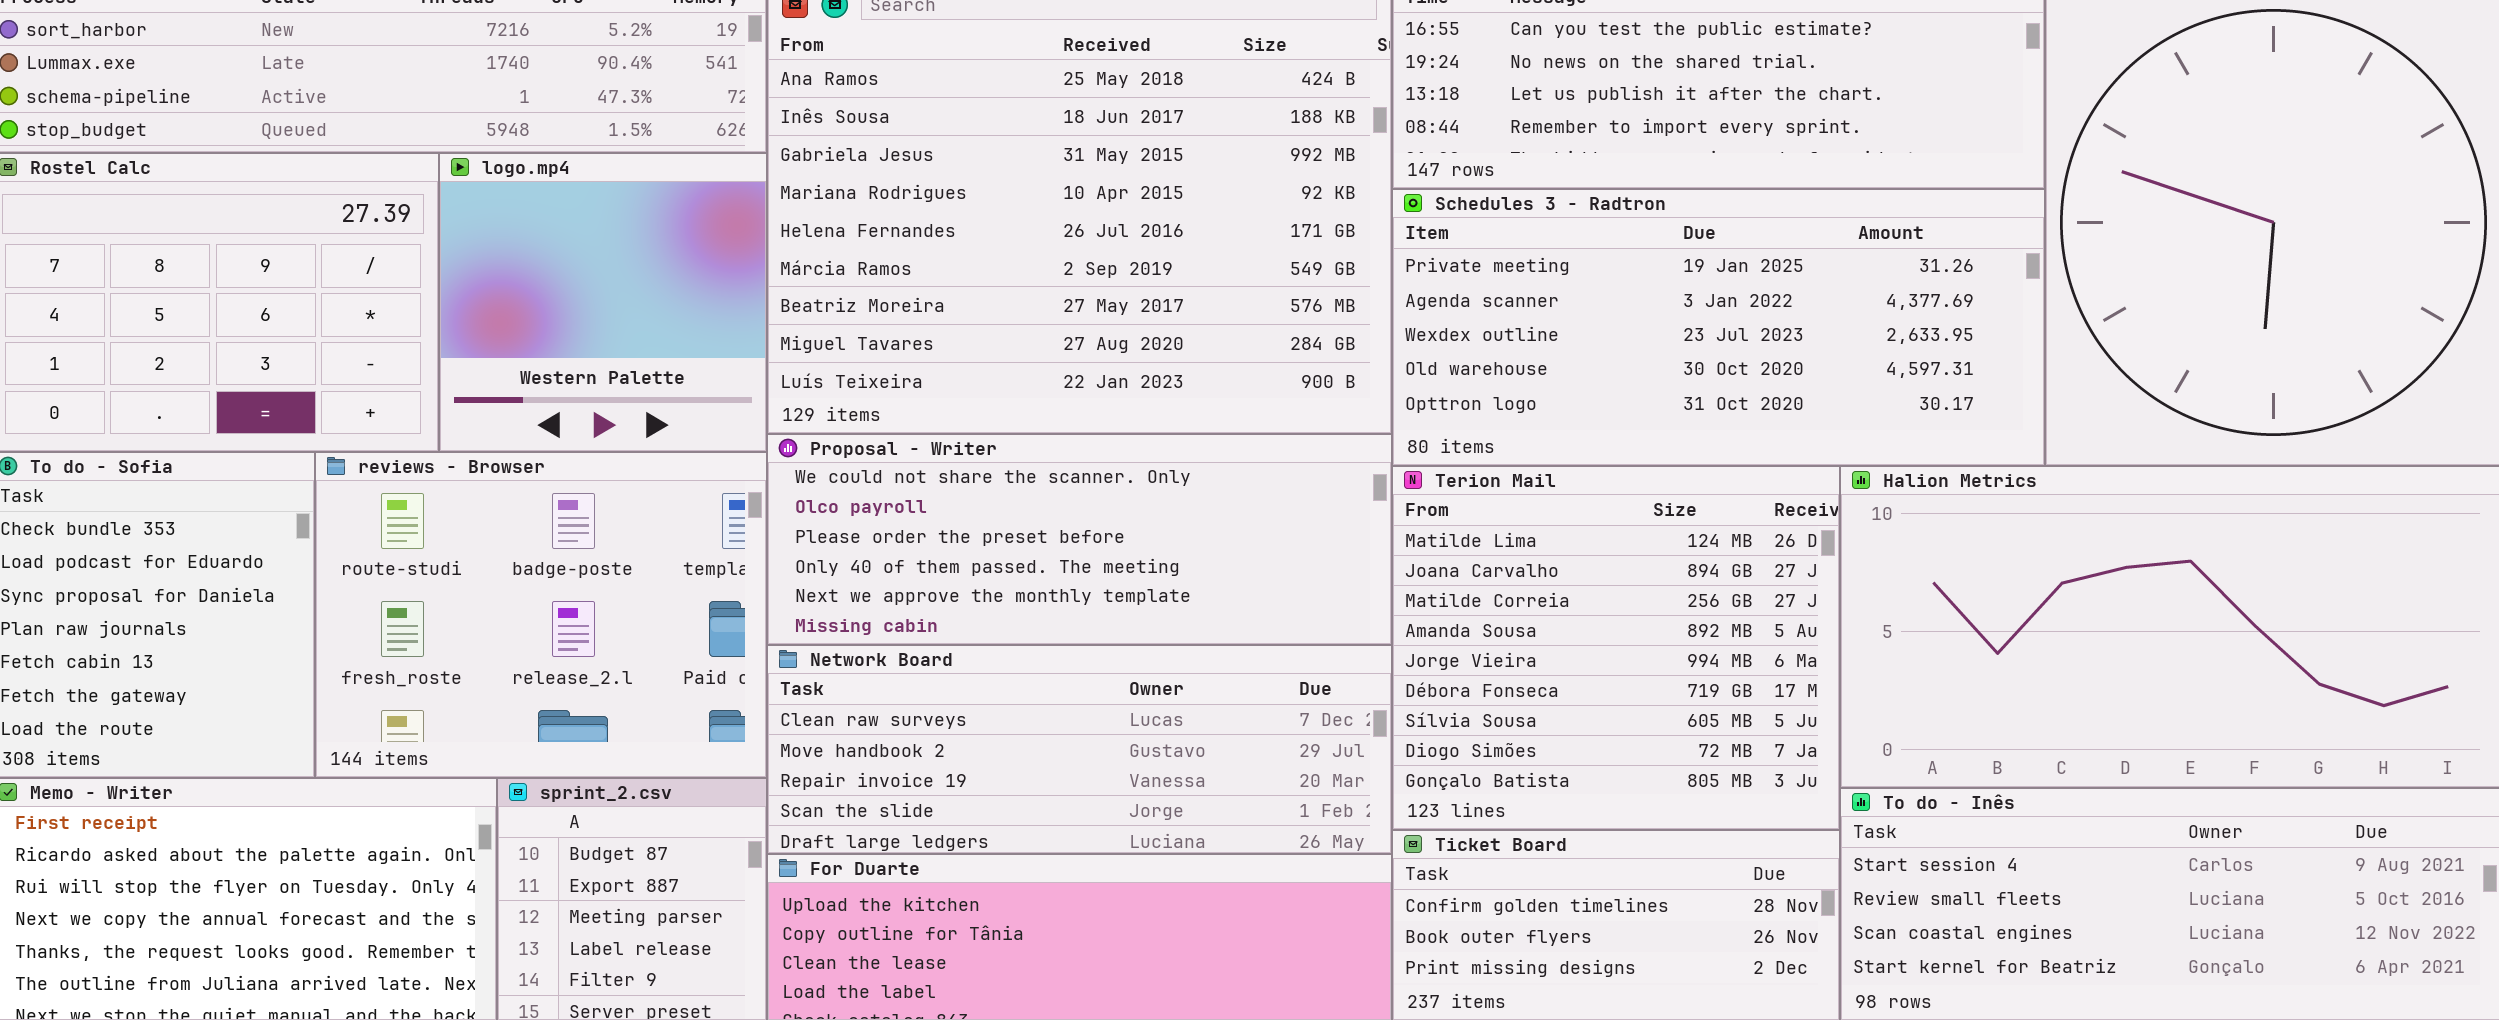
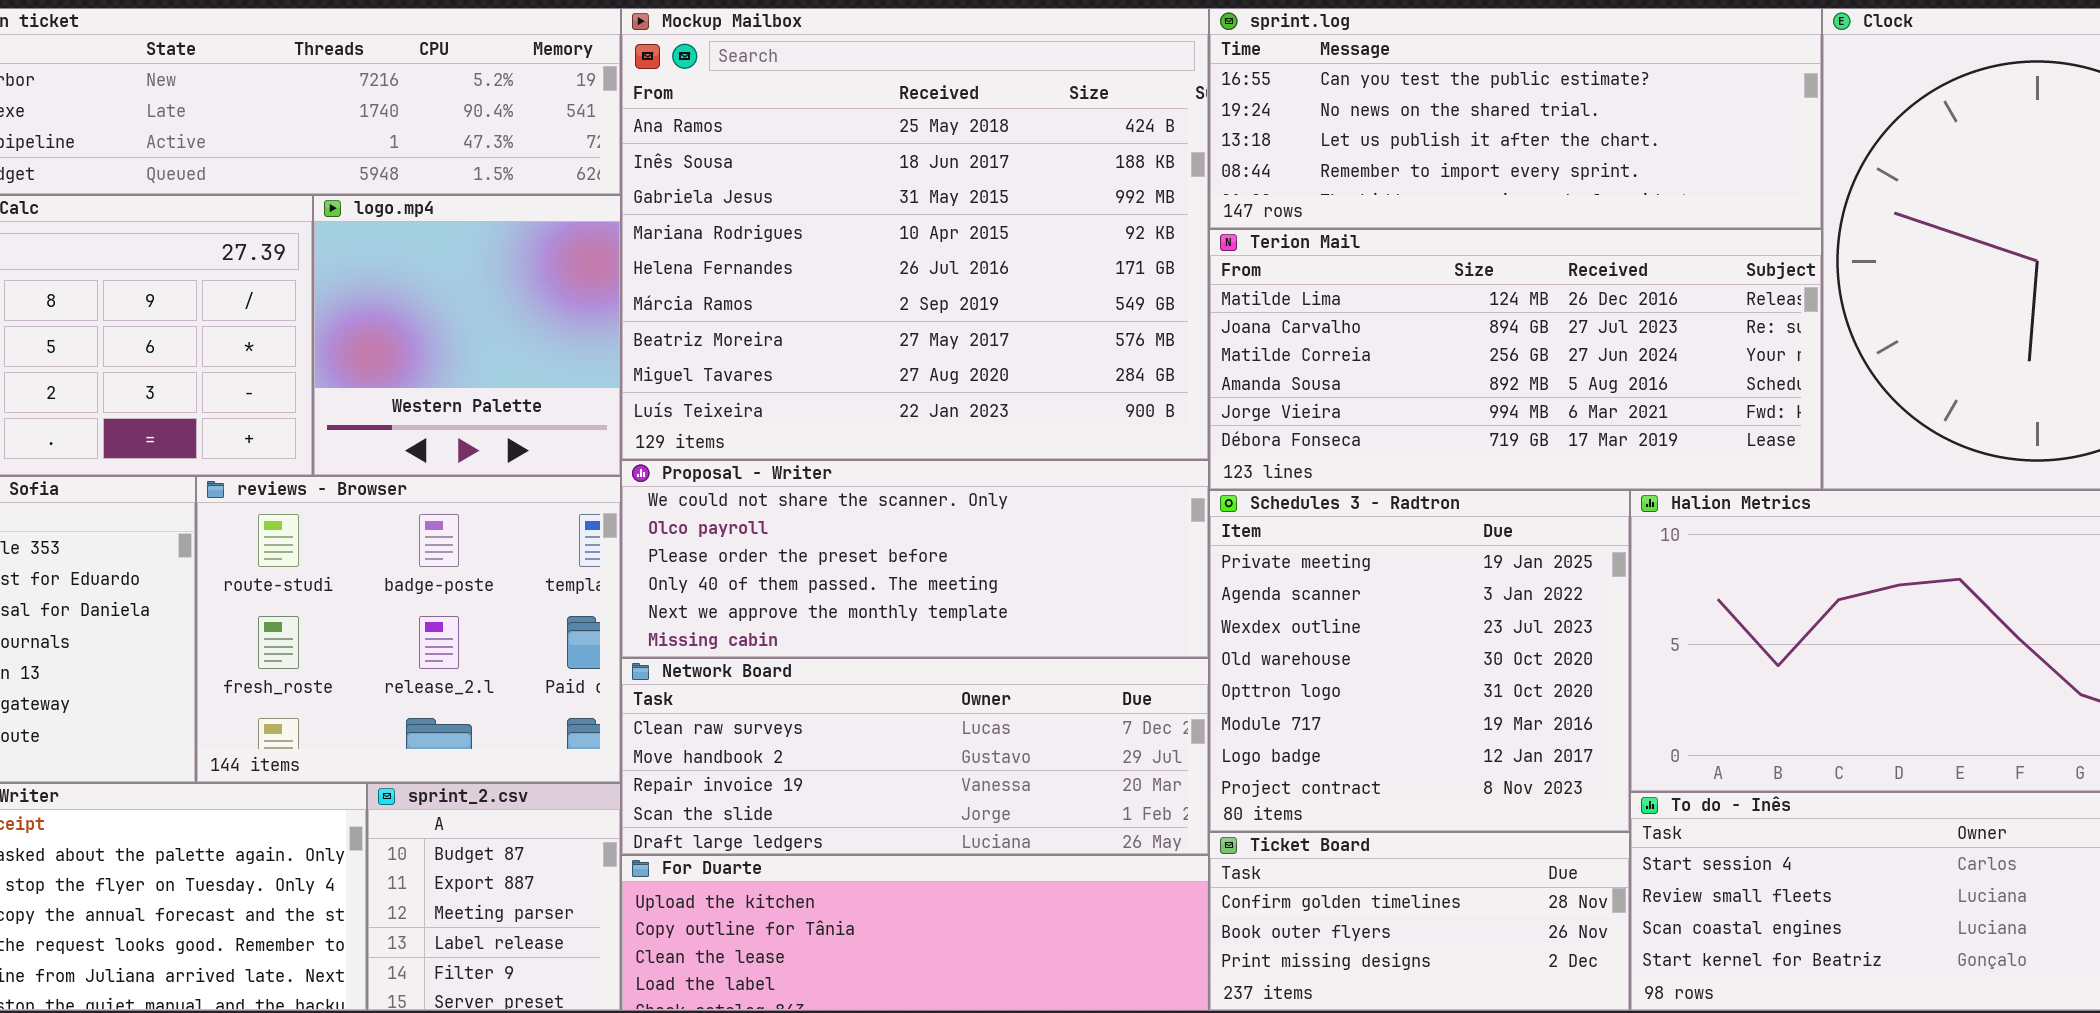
Schedules 3 - Radtron: [1392,189,2045,466] -> [1209,490,1630,832], moved, resized
Terion Mail: [1392,466,1840,830] -> [1209,229,1822,490], moved, resized

